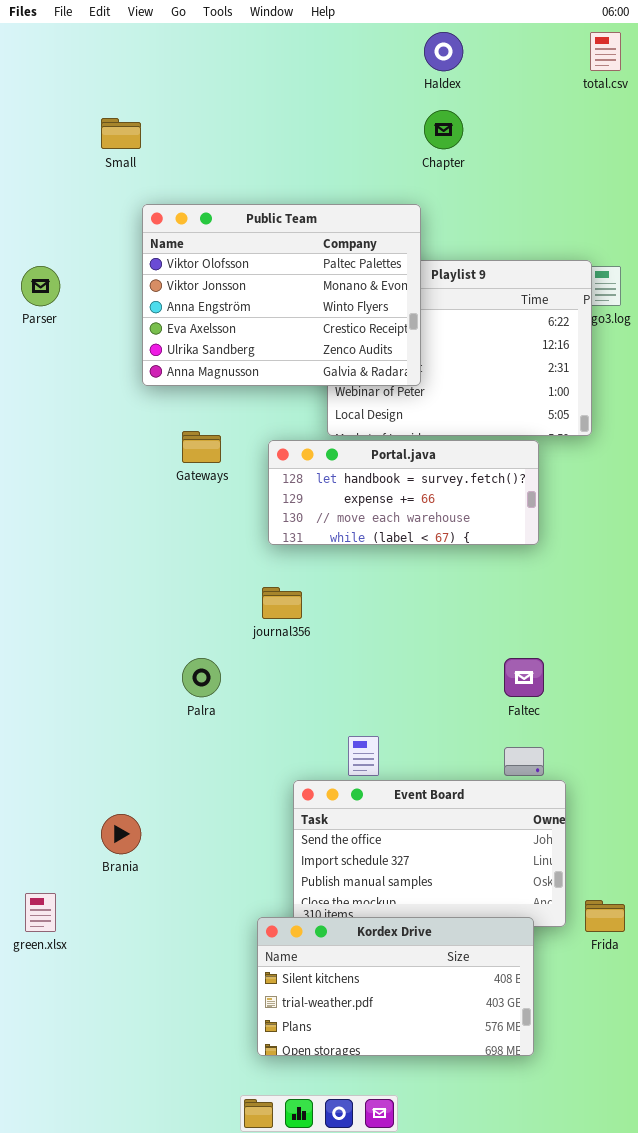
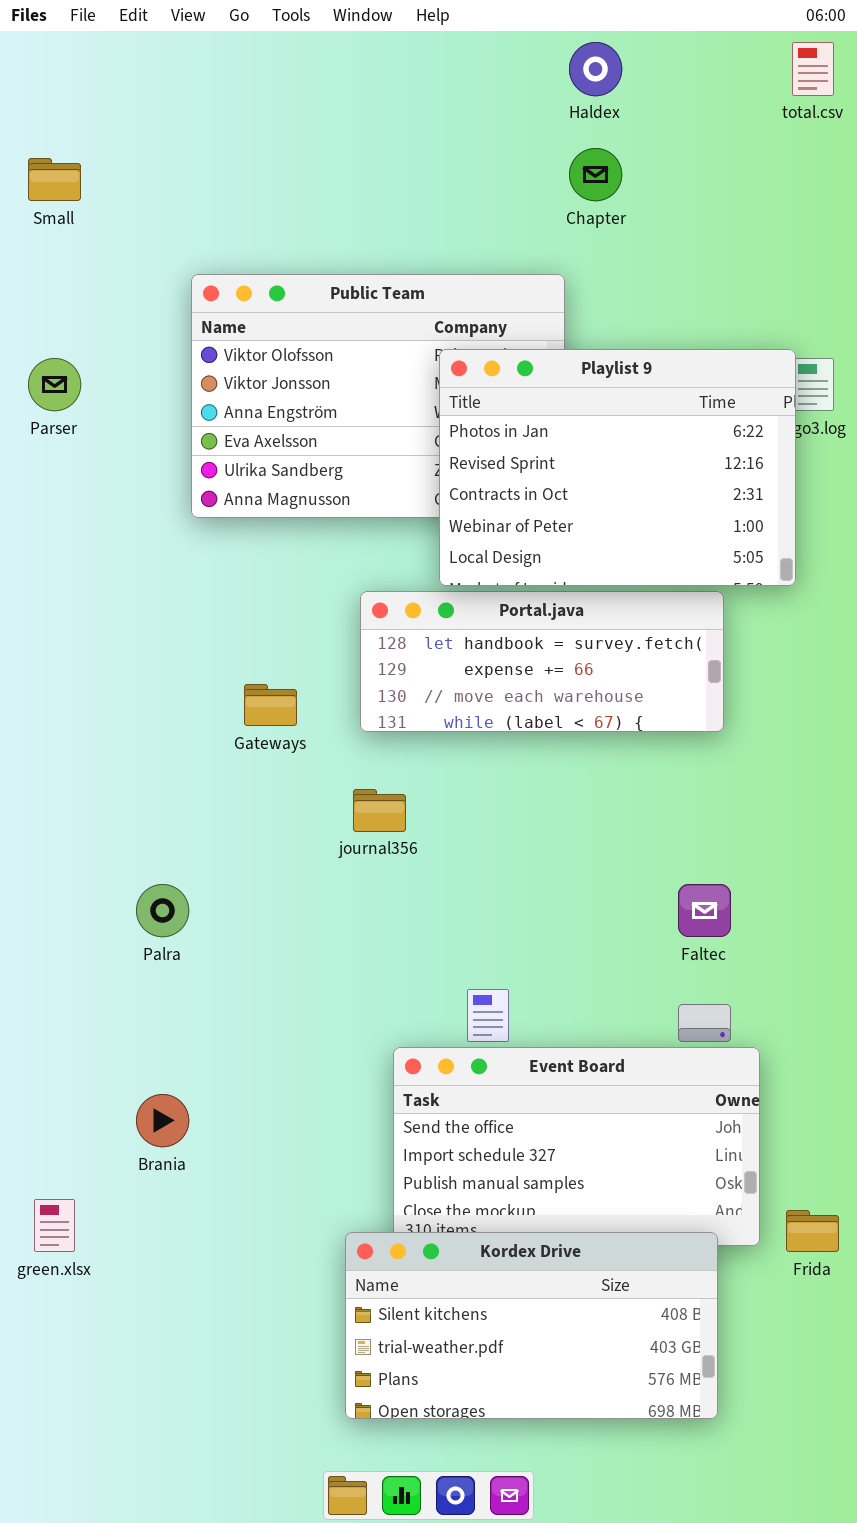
Small: [101,118,141,149] -> [28,158,81,201], moved
Playlist 9: [327,260,592,436] -> [439,349,796,586], raised
Gateways: [182,431,221,463] -> [244,684,297,726], moved
Palra: [182,658,221,697] -> [136,884,189,937], moved

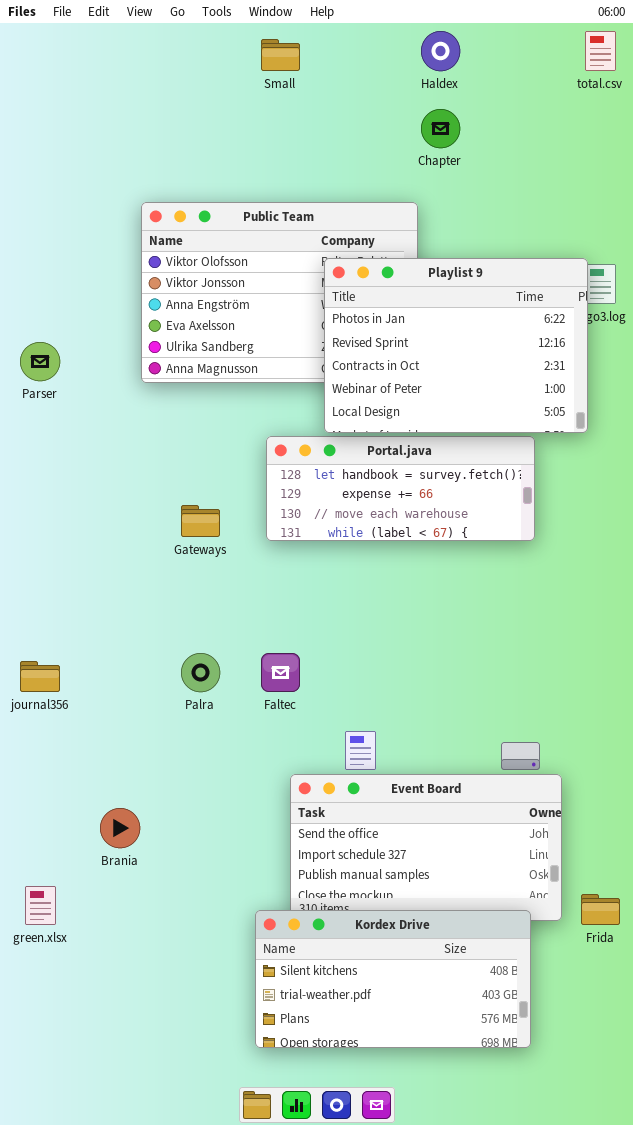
Small: [28,158,81,201] -> [261,39,300,71], moved
Parser: [28,358,81,411] -> [20,342,60,381], moved
journal356: [353,789,406,832] -> [20,661,60,692], moved
Palra: [136,884,189,937] -> [181,653,220,692], moved
Faltec: [678,884,731,937] -> [261,653,300,692], moved

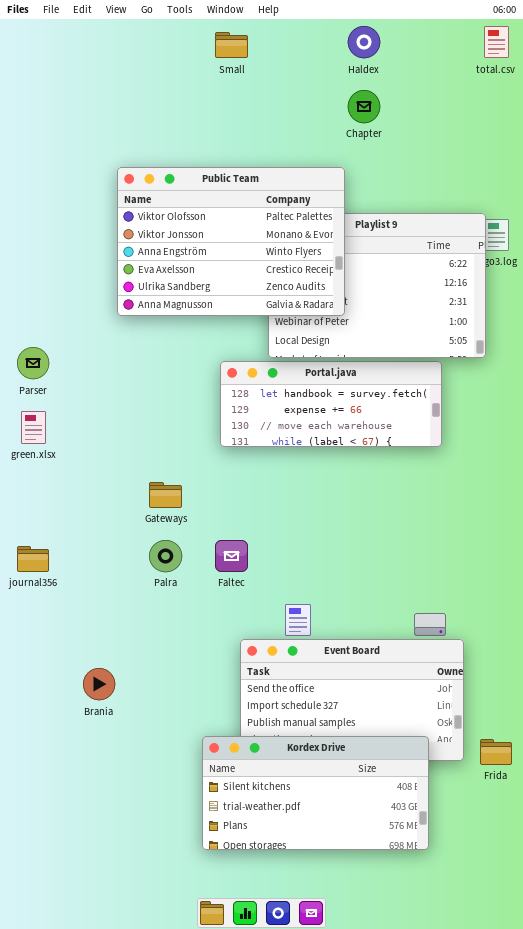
Public Team: [141,202,418,383] -> [117,167,345,316], raised
Parser: [20,342,60,381] -> [17,347,49,379], moved
Gateways: [181,505,220,537] -> [149,482,182,508], moved
green.xlsx: [25,886,56,925] -> [21,411,46,444], moved
Kordex Drive: [255,910,531,1048] -> [202,736,429,850], moved

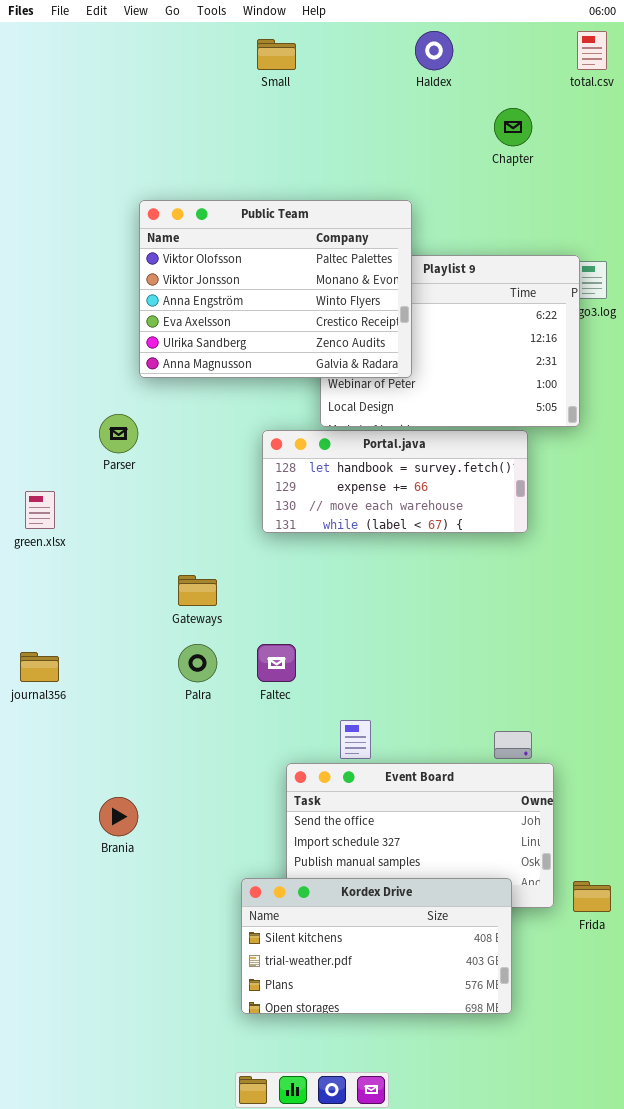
Chapter: [348,90,380,123] -> [494,108,532,146], moved
Parser: [17,347,49,379] -> [99,414,138,453], moved

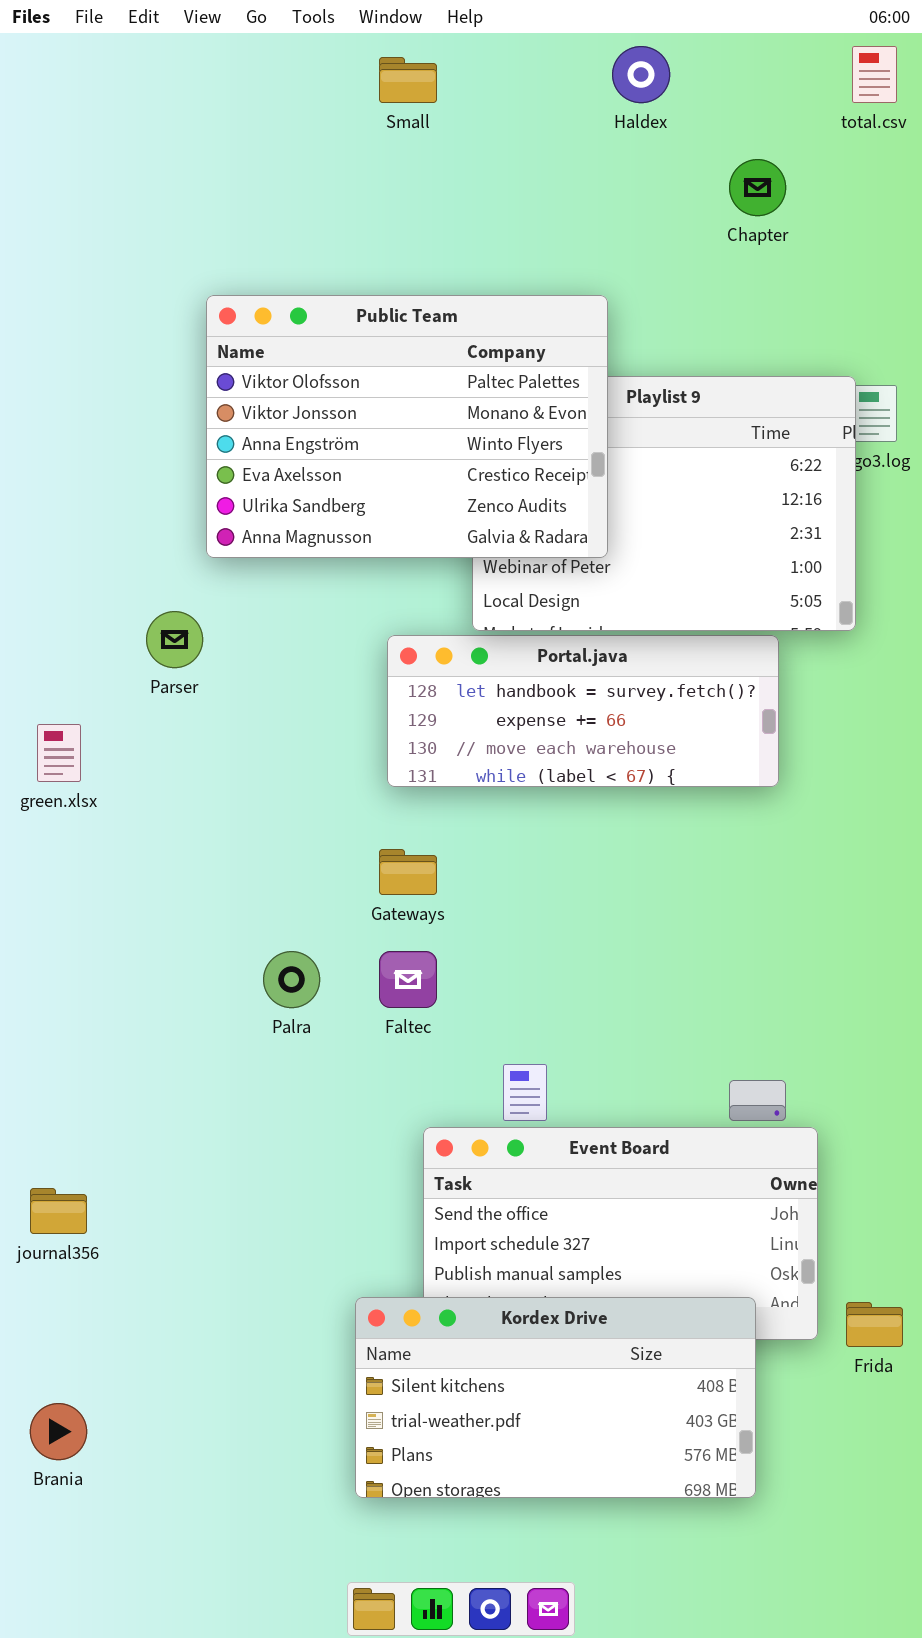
Gateways: [178,575,217,606] -> [379,849,437,895], moved
journal356: [20,652,59,682] -> [30,1188,87,1234], moved
Brania: [99,797,138,836] -> [30,1403,87,1460], moved

